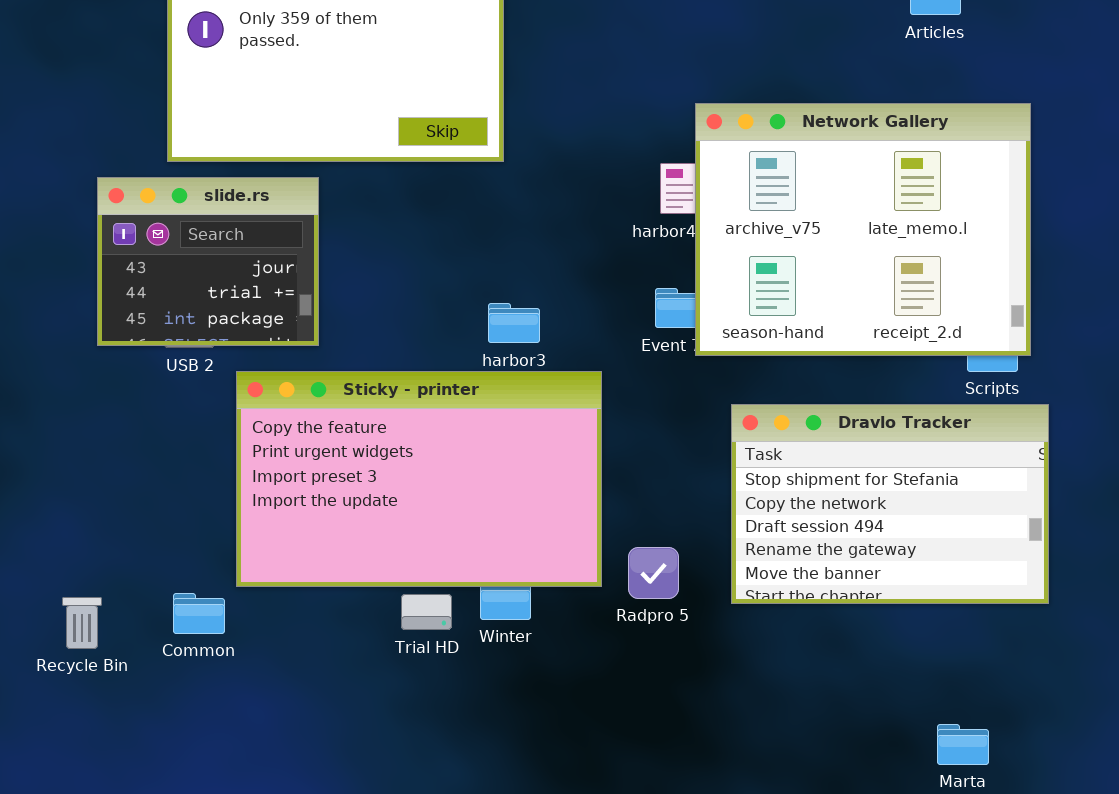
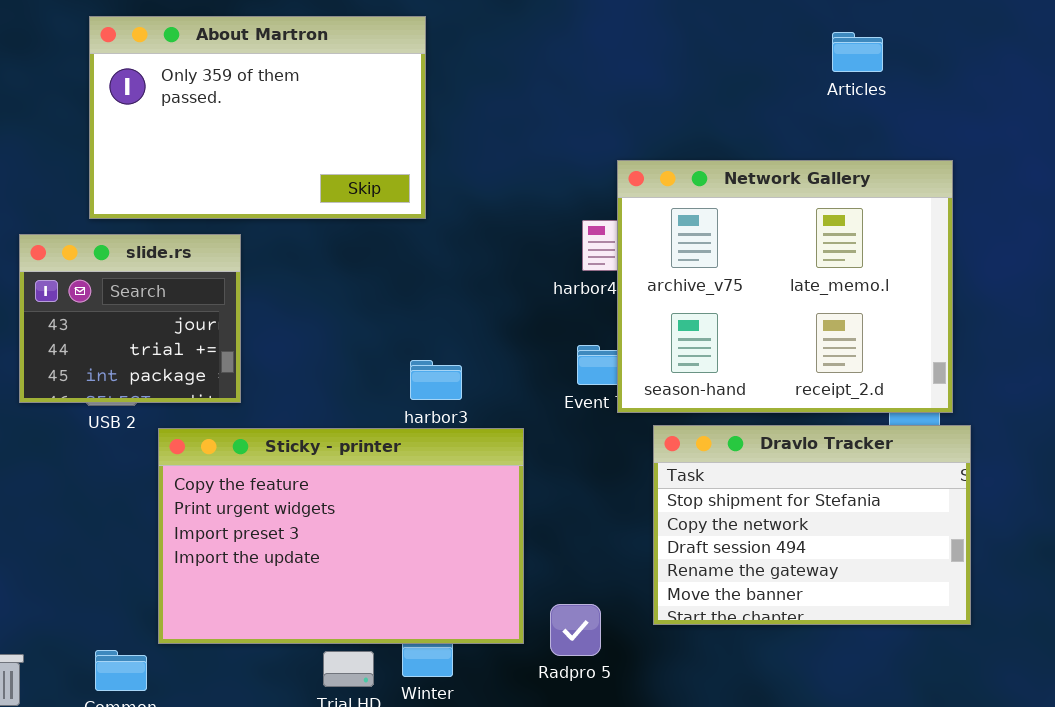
Dravlo Tracker: [731,404,1049,604] -> [653,425,971,625], moved

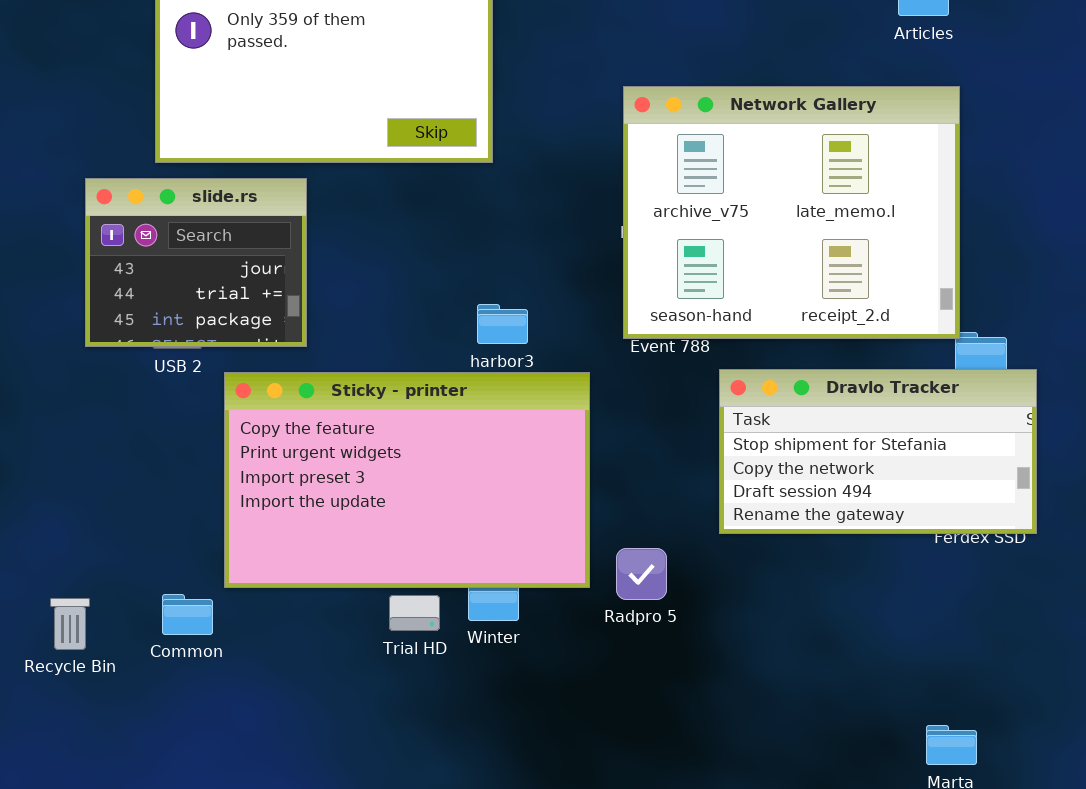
Network Gallery: [617,160,953,413] -> [623,86,960,339], moved
Dravlo Tracker: [653,425,971,625] -> [719,369,1037,534], resized

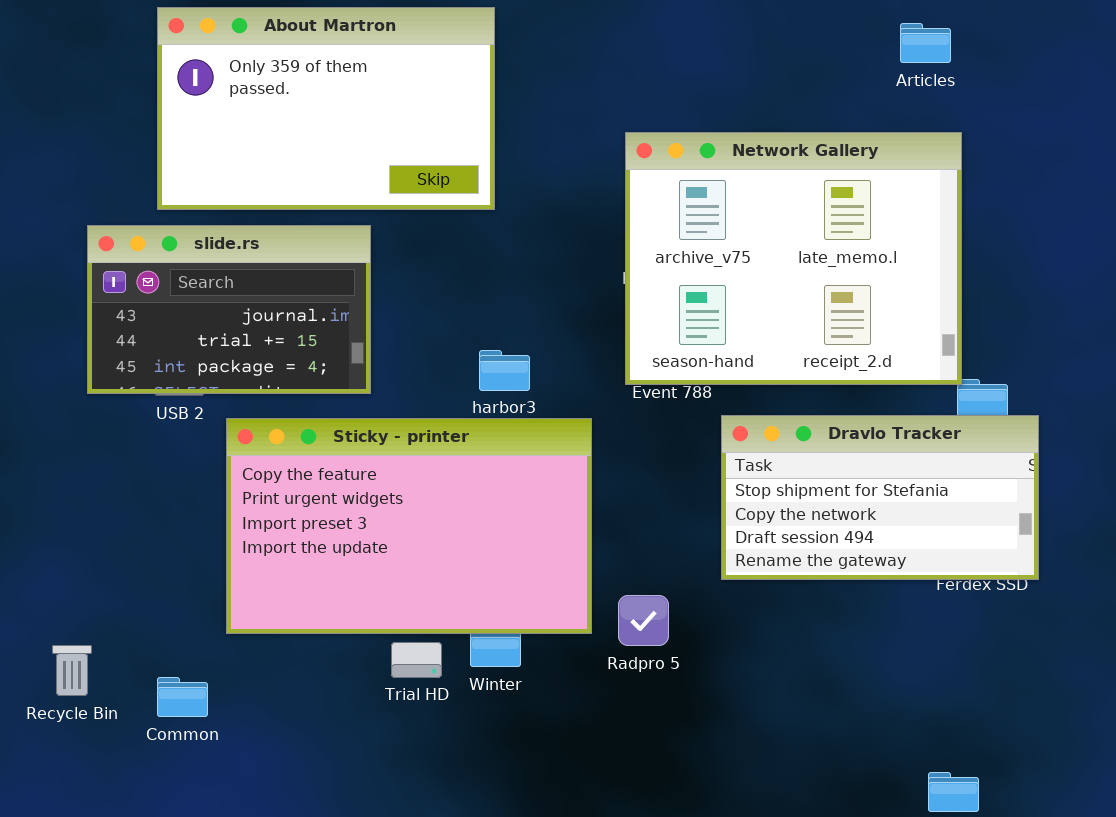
slide.rs: [85,178,307,347] -> [87,225,371,394], resized
Common: [162,594,213,635] -> [157,677,208,717], moved

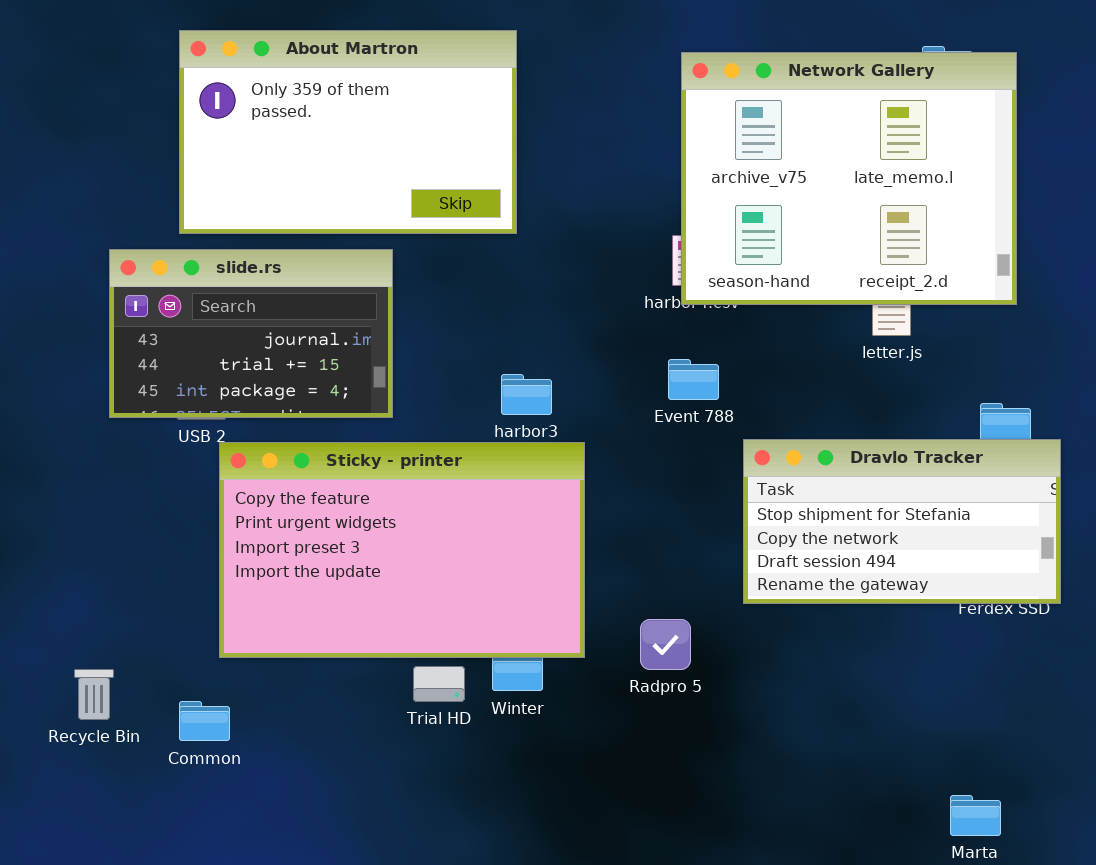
Network Gallery: [625,132,962,385] -> [681,52,1017,305], moved
Sticky - printer: [226,418,592,634] -> [219,442,585,658], moved

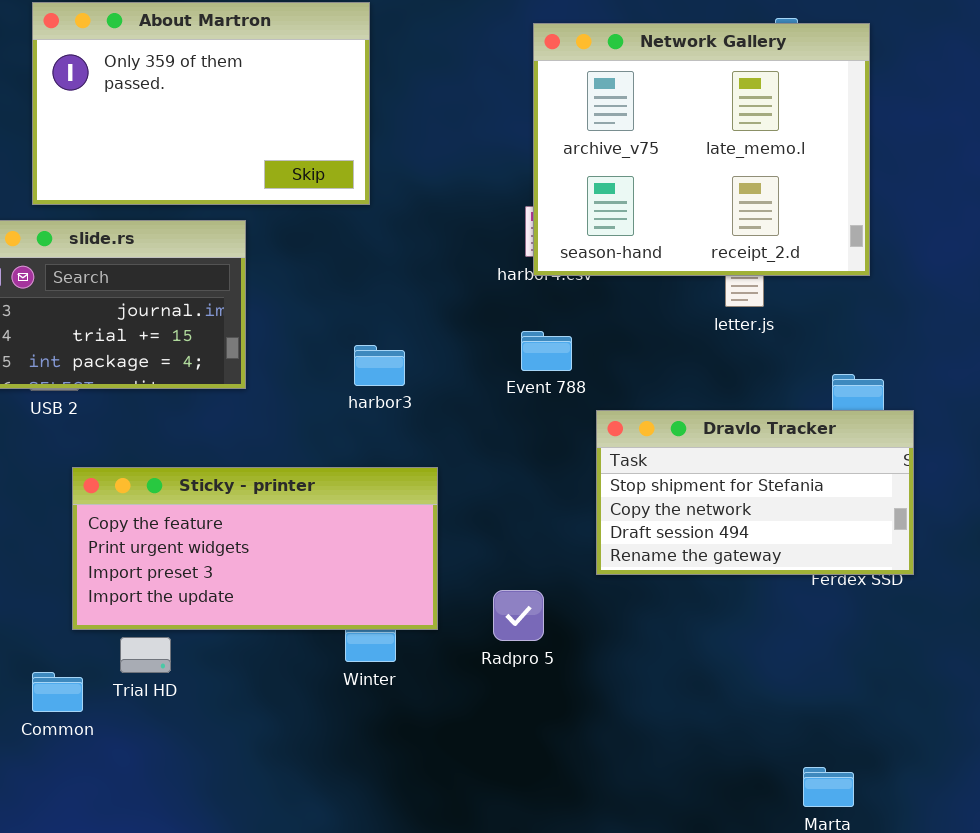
Sticky - printer: [219,442,585,658] -> [72,467,438,630], resized
Trial HD: [413,666,465,702] -> [120,637,171,673], moved

